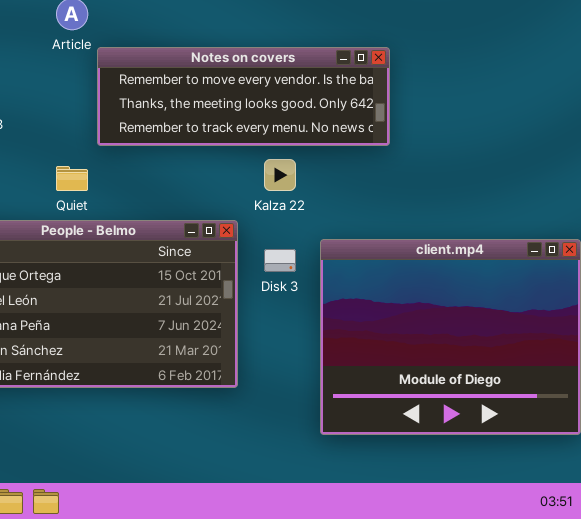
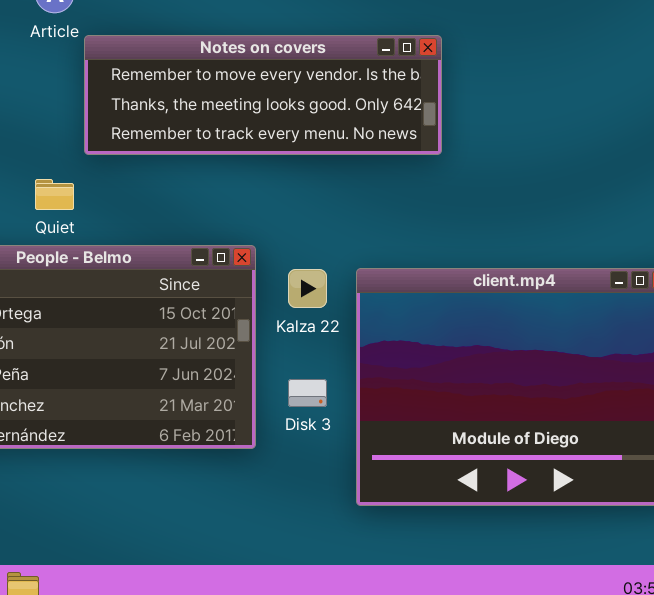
Kalza 22: [264,159,296,191] -> [288,269,327,308], moved
Disk 3: [264,249,296,272] -> [288,379,327,407], moved

